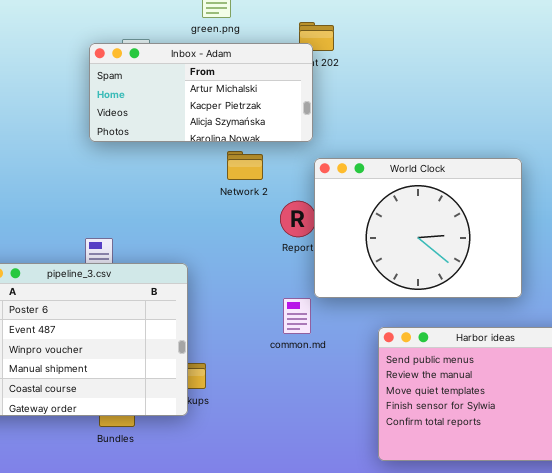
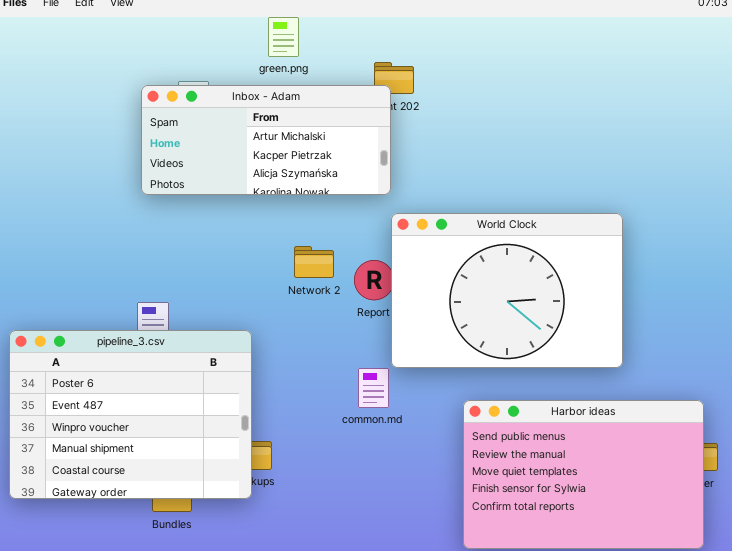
Network 2: [227,151,263,180] -> [294,246,334,278], moved

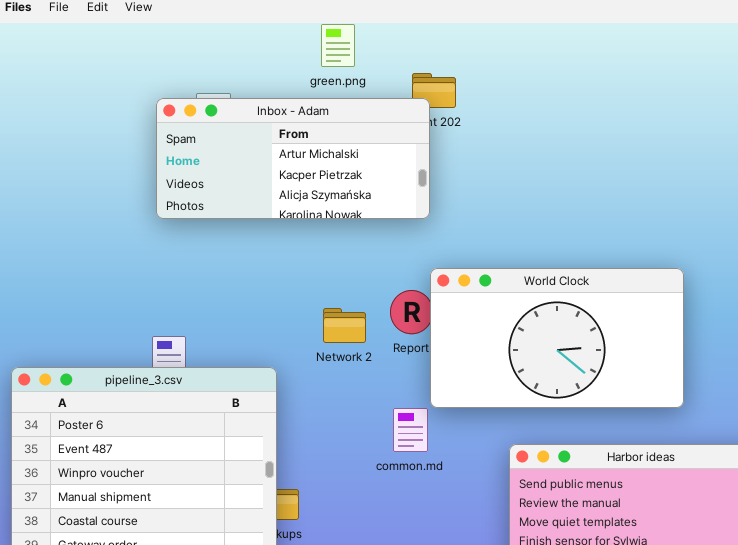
green.png: [268,17,299,57] -> [321,24,355,67], moved
World Clock: [391,213,623,368] -> [430,268,684,408], resized
Network 2: [294,246,334,278] -> [323,308,366,343], moved

